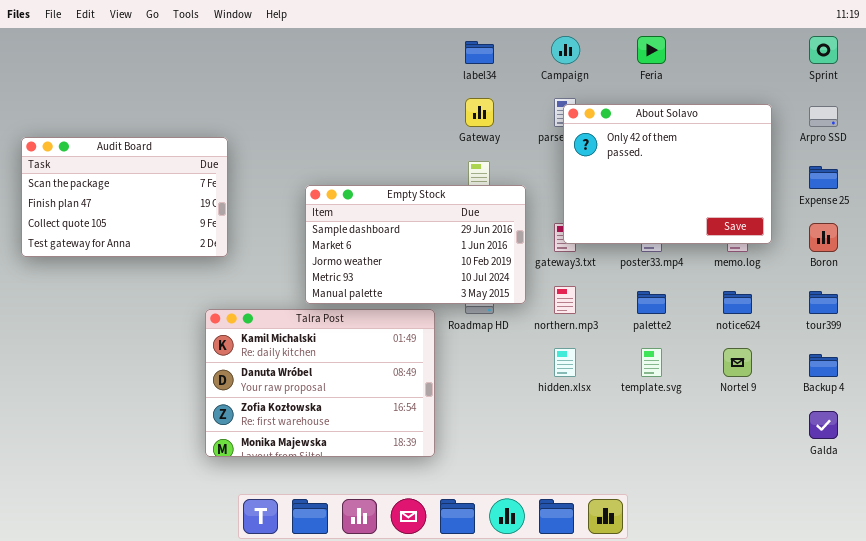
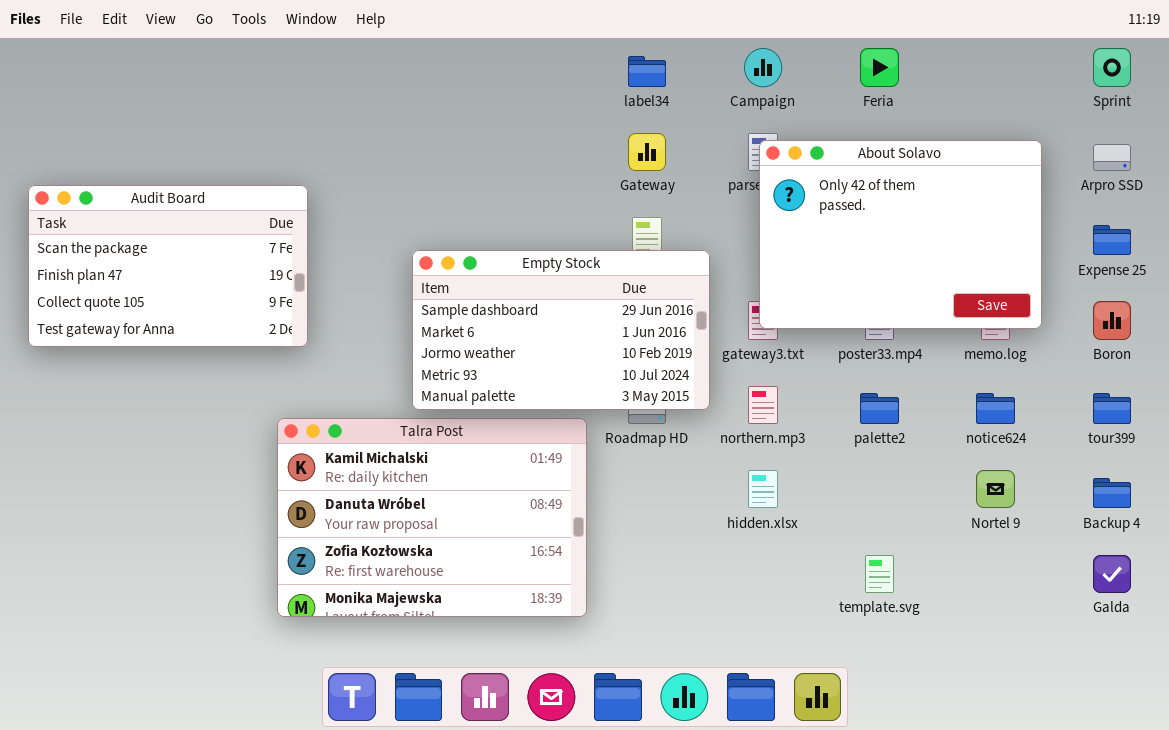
template.svg: [641,348,662,377] -> [865,555,894,593], moved

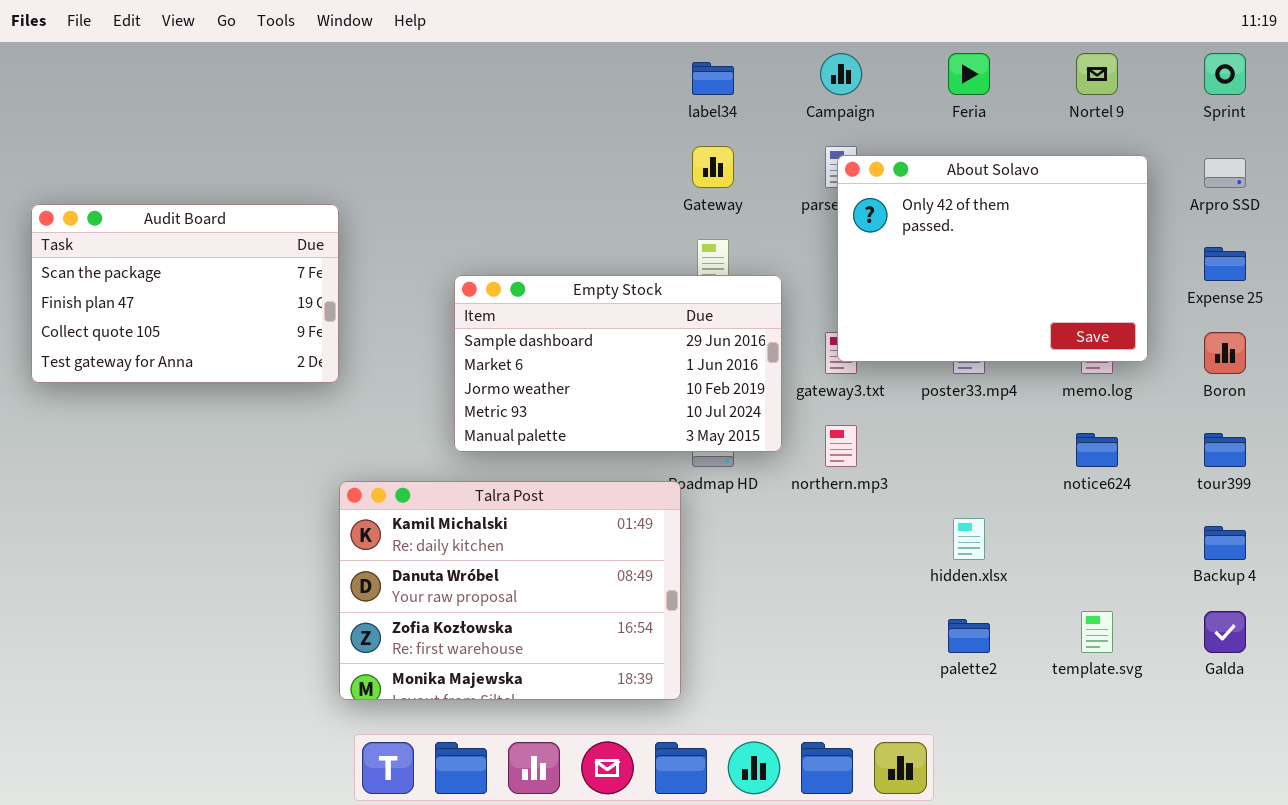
palette2: [860,393,899,424] -> [948,619,990,653], moved
Talra Post: [277,418,587,617] -> [339,481,681,700], moved
hidden.xlsx: [748,470,778,508] -> [953,518,985,560], moved
Nortel 9: [976,470,1015,508] -> [1076,53,1118,95], moved
template.svg: [865,555,894,593] -> [1081,611,1113,653], moved

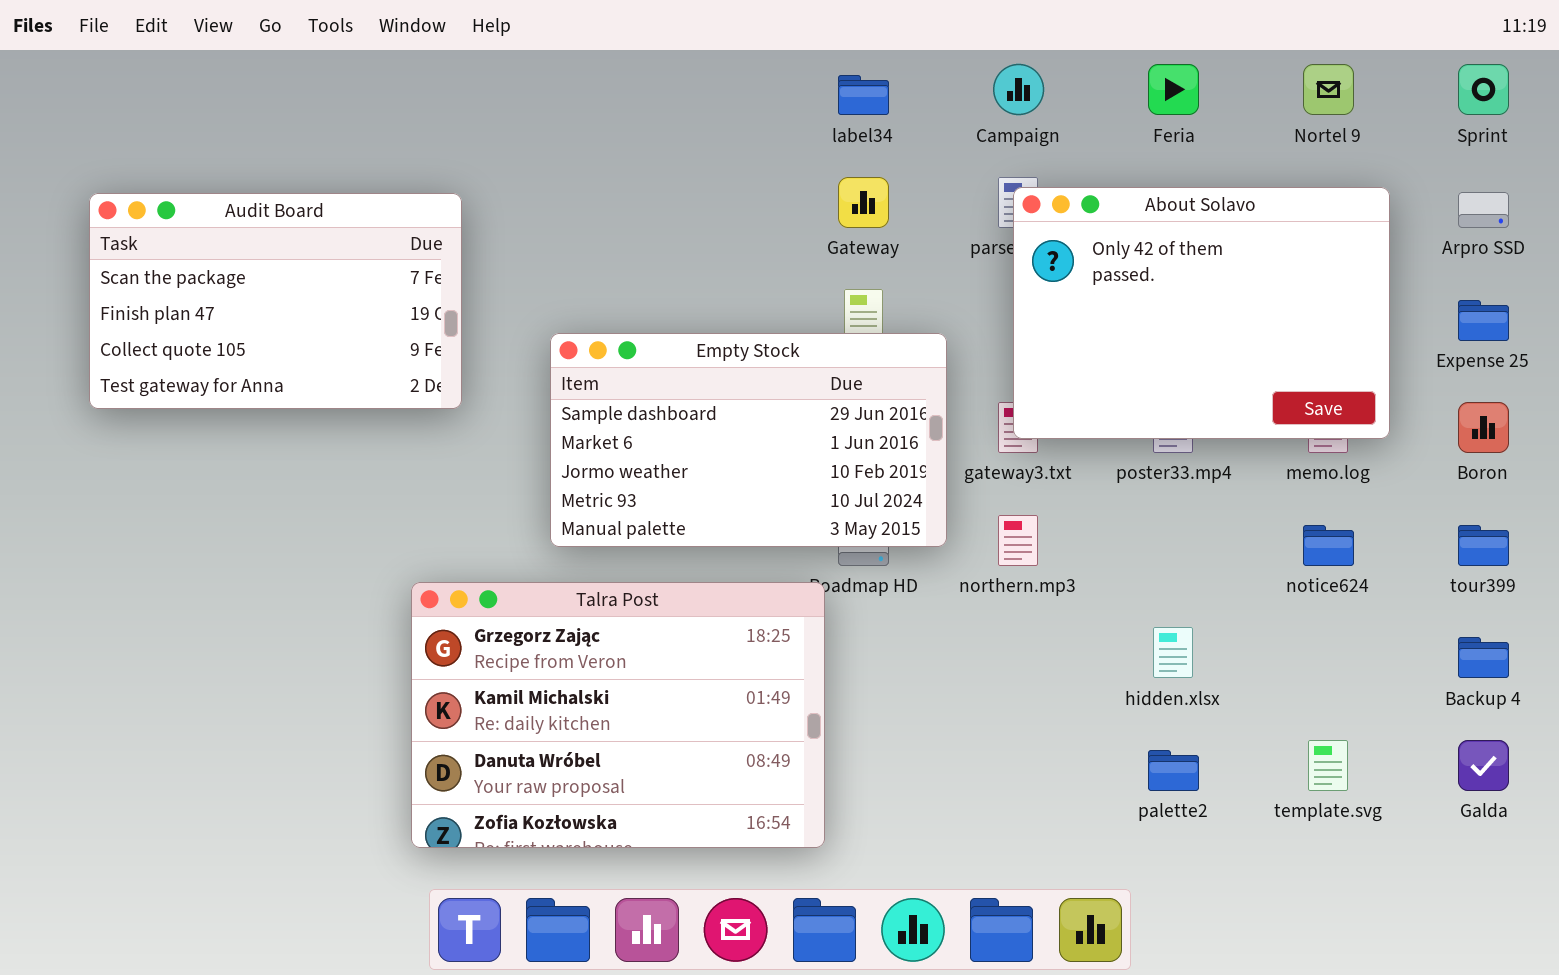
Audit Board: [31,204,339,383] -> [89,193,462,409], moved
Talra Post: [339,481,681,700] -> [411,582,825,848], scrolled up 1 row

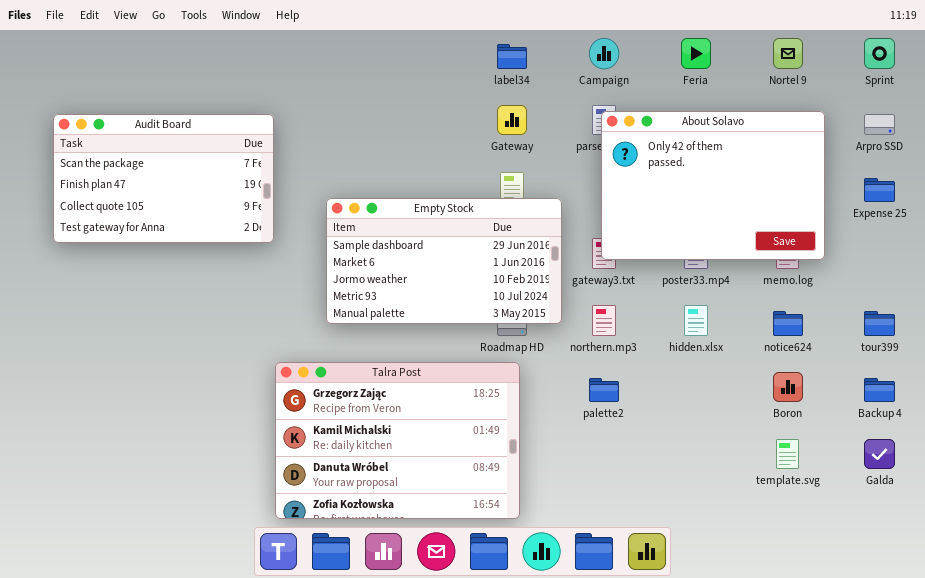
Boron: [1458,402,1509,453] -> [773,372,803,402], moved
Talra Post: [411,582,825,848] -> [275,362,520,519], moved
hidden.xlsx: [1153,627,1193,678] -> [684,305,708,336], moved
palette2: [1148,750,1199,791] -> [589,378,619,402], moved

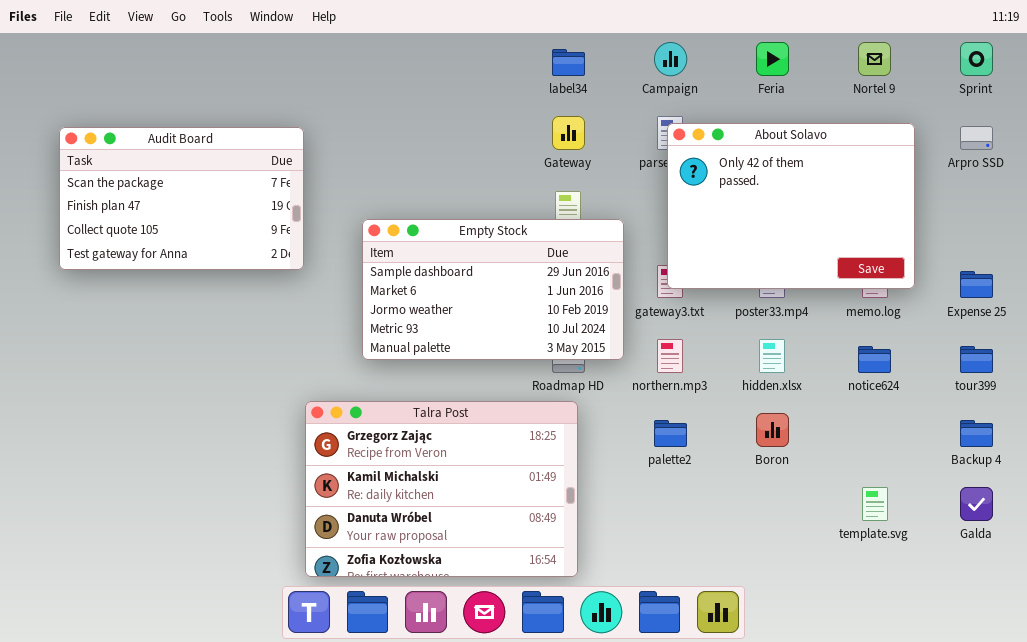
Expense 25: [864,178,895,202] -> [960,271,993,298], moved
Boron: [773,372,803,402] -> [756,413,789,447], moved

